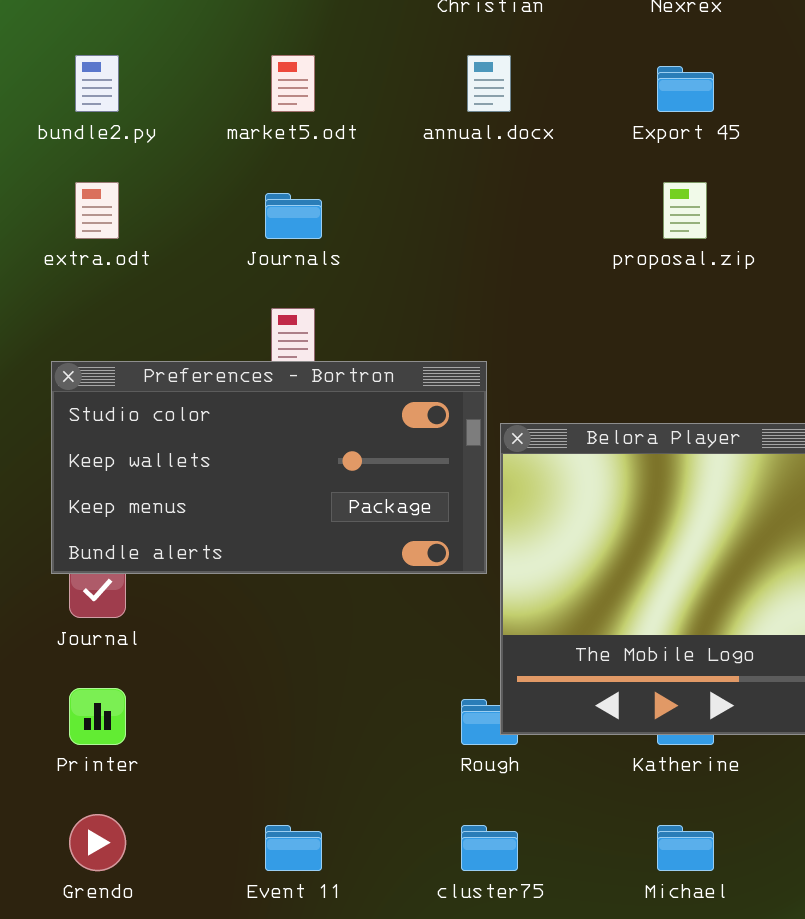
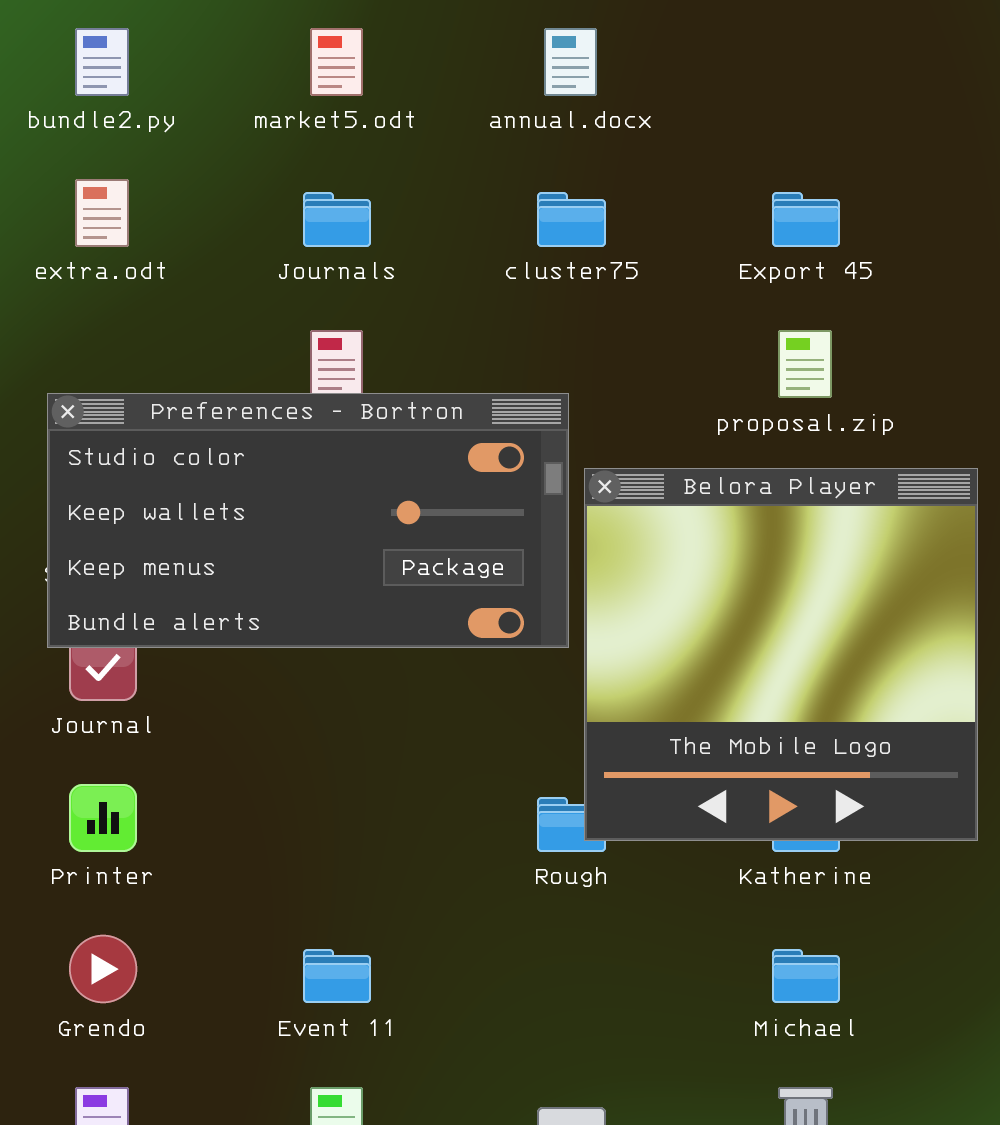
Export 45: [657,66,714,112] -> [772,192,840,247], moved
proposal.zip: [663,182,707,239] -> [778,330,832,398], moved
cluster75: [461,825,518,871] -> [537,192,606,247], moved

